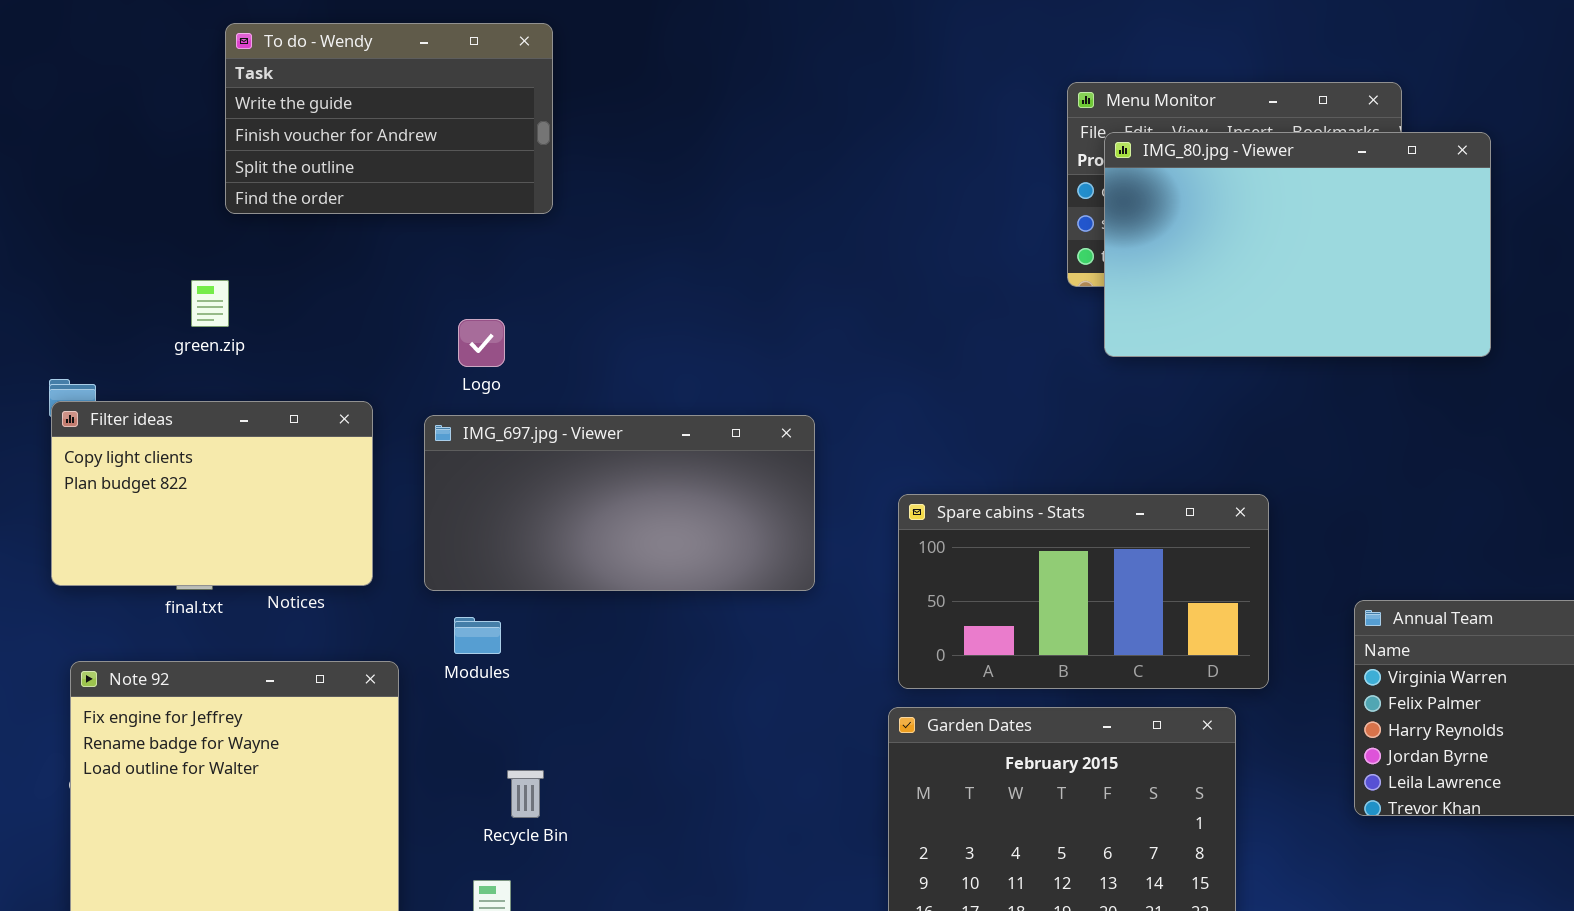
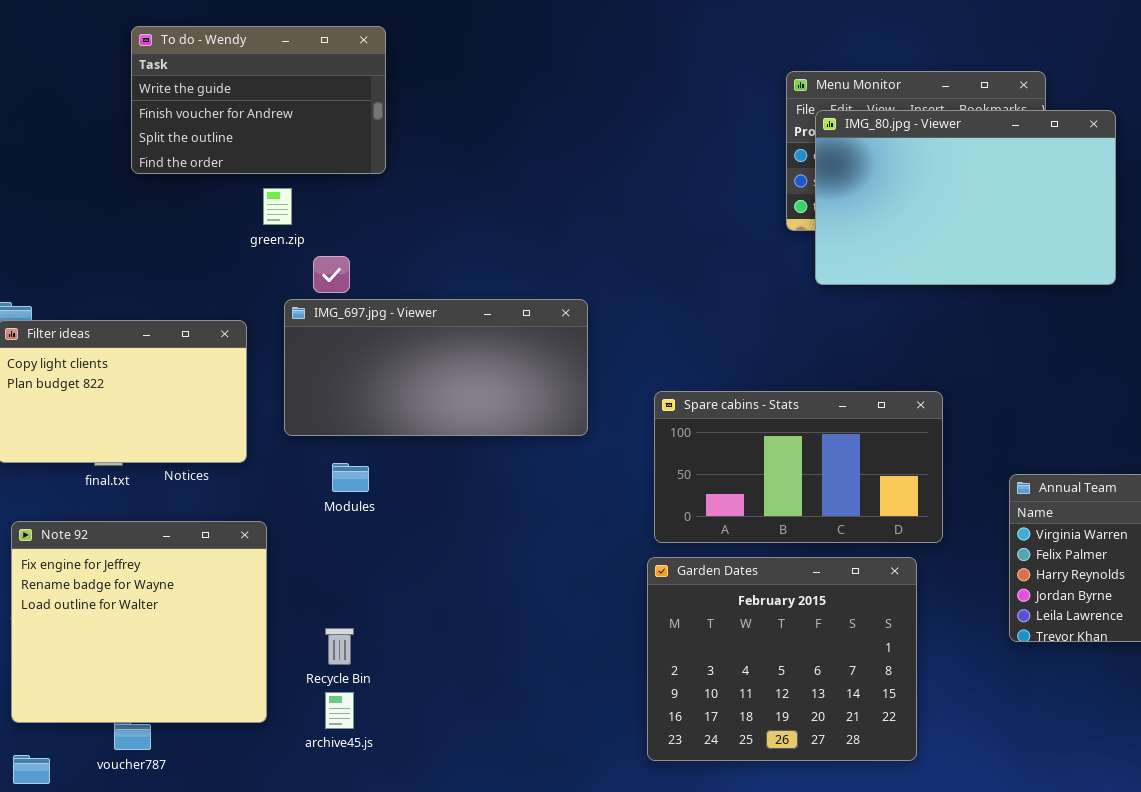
green.zip: [191,280,229,327] -> [263,188,292,225], moved
IMG_697.jpg - Viewer: [424,415,815,591] -> [284,299,588,436], moved
Modules: [454,617,501,654] -> [332,463,369,492], moved
Recycle Bin: [507,770,544,818] -> [325,628,354,665], moved

